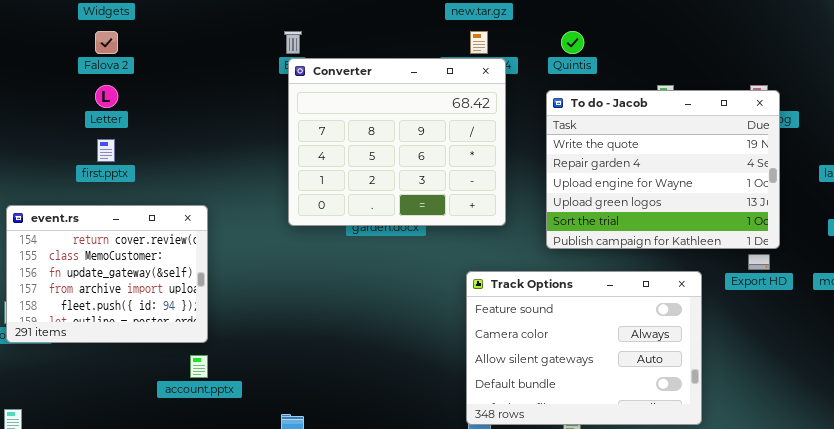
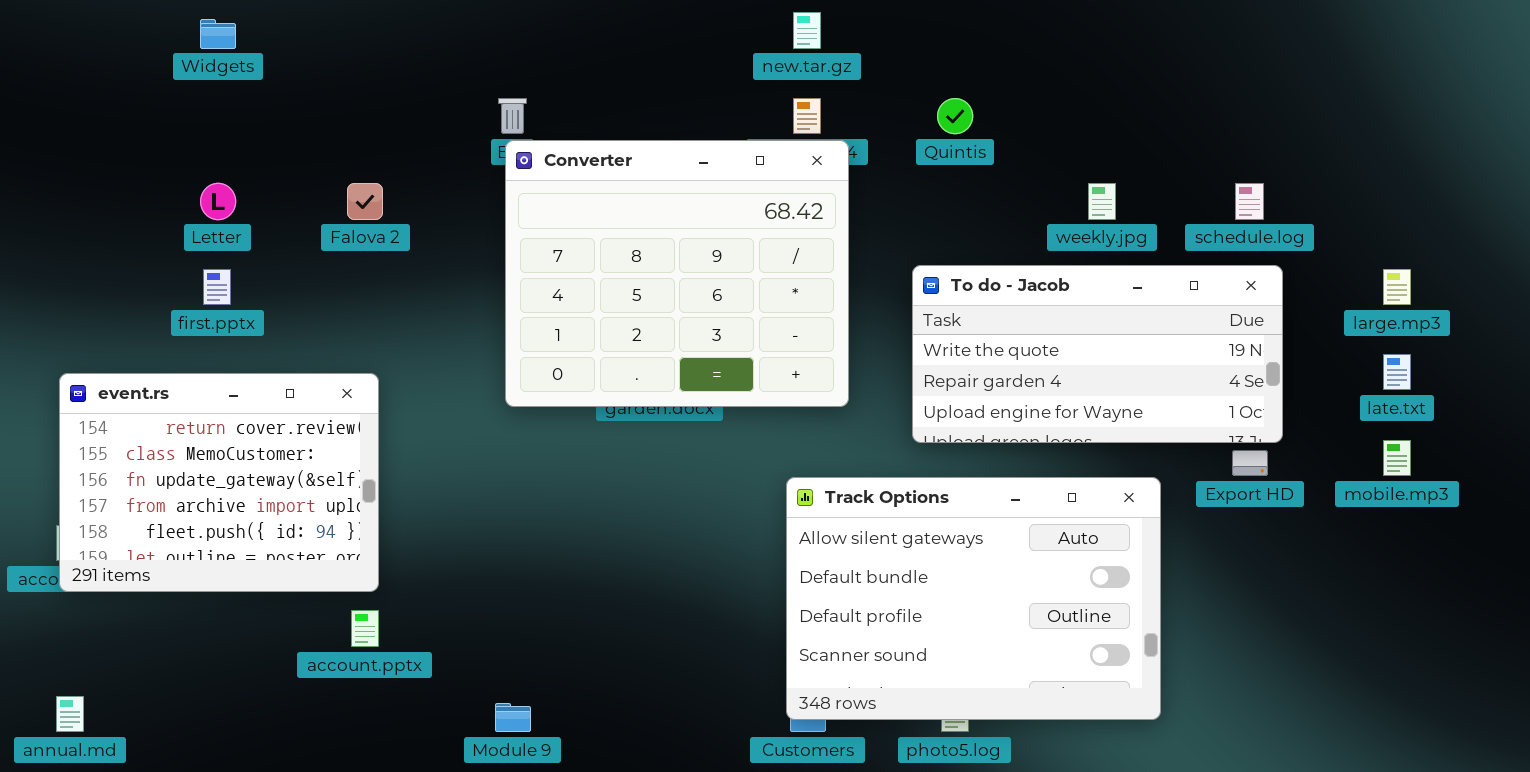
Falova 2: [95,31,118,54] -> [347,183,383,220], moved
To do - Jacob: [546,90,780,249] -> [912,265,1283,443], resized
Track Options: [466,271,702,425] -> [786,477,1161,720], scrolled down 2 rows

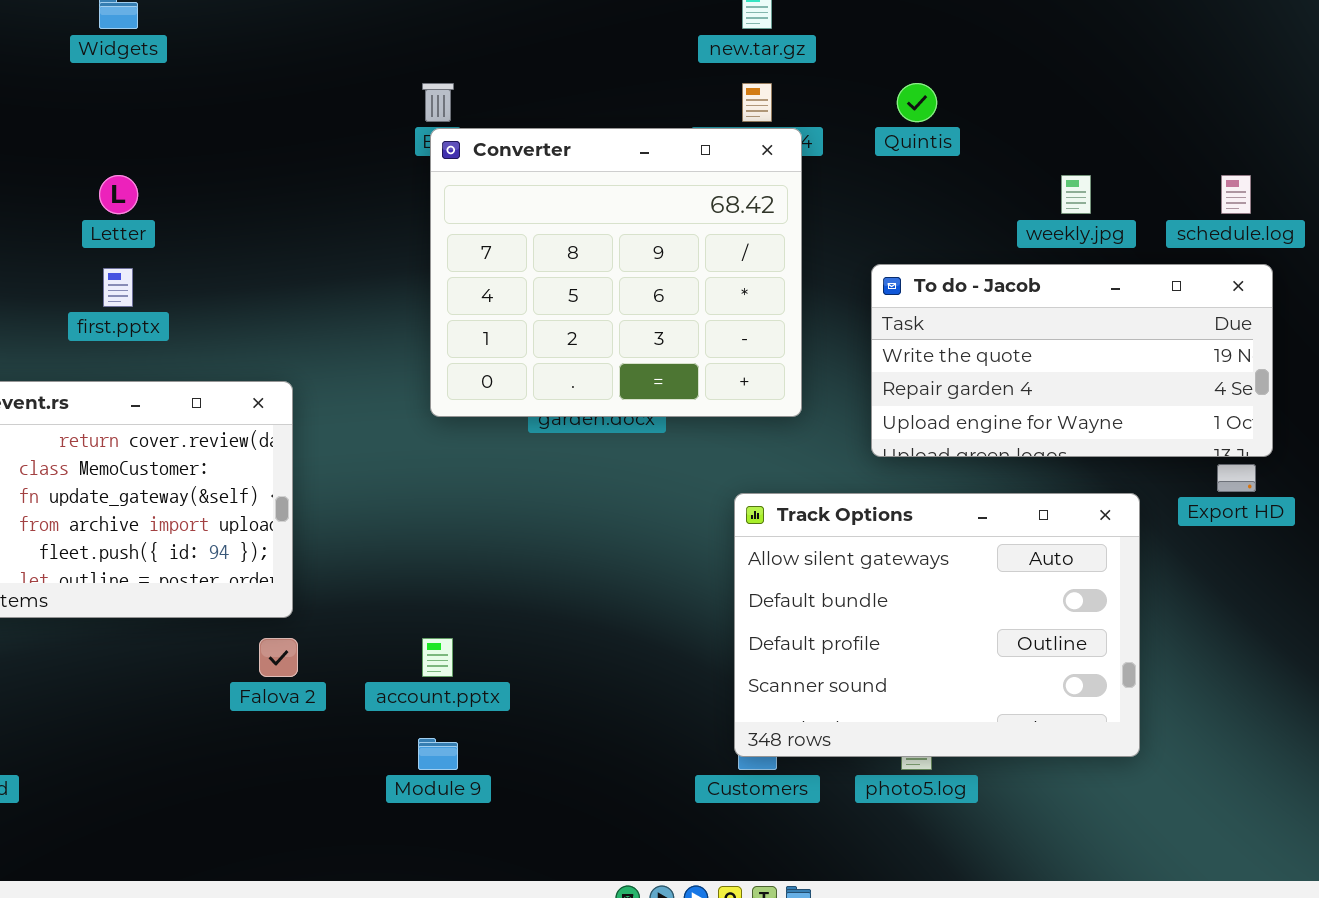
Falova 2: [347,183,383,220] -> [259,638,298,677], moved
account.pptx: [351,610,379,647] -> [422,638,453,677], moved

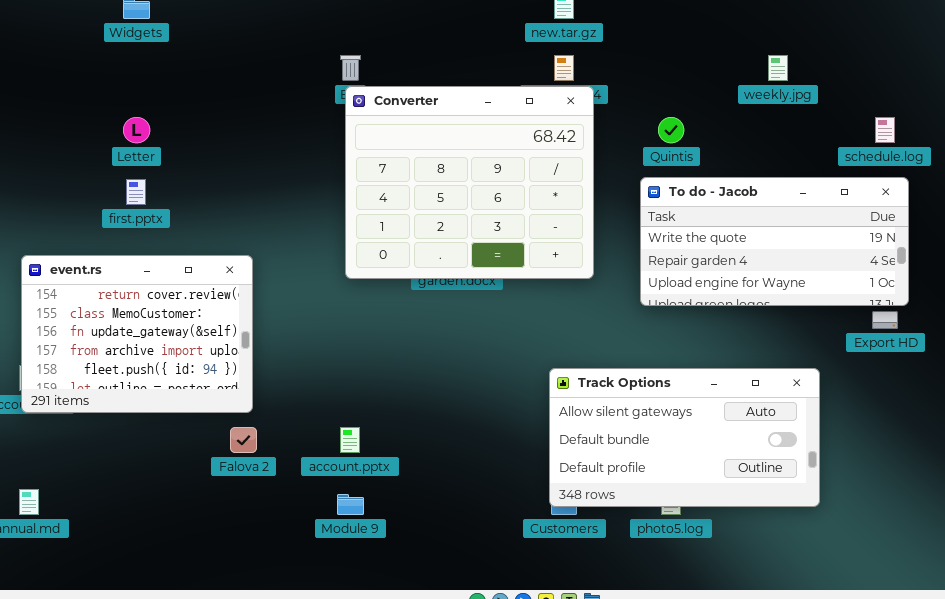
Quintis: [897,83,937,122] -> [658,117,684,143], moved
weekly.jpg: [1061,175,1091,214] -> [768,55,788,81], moved
Track Options: [734,493,1140,757] -> [549,368,820,507], resized

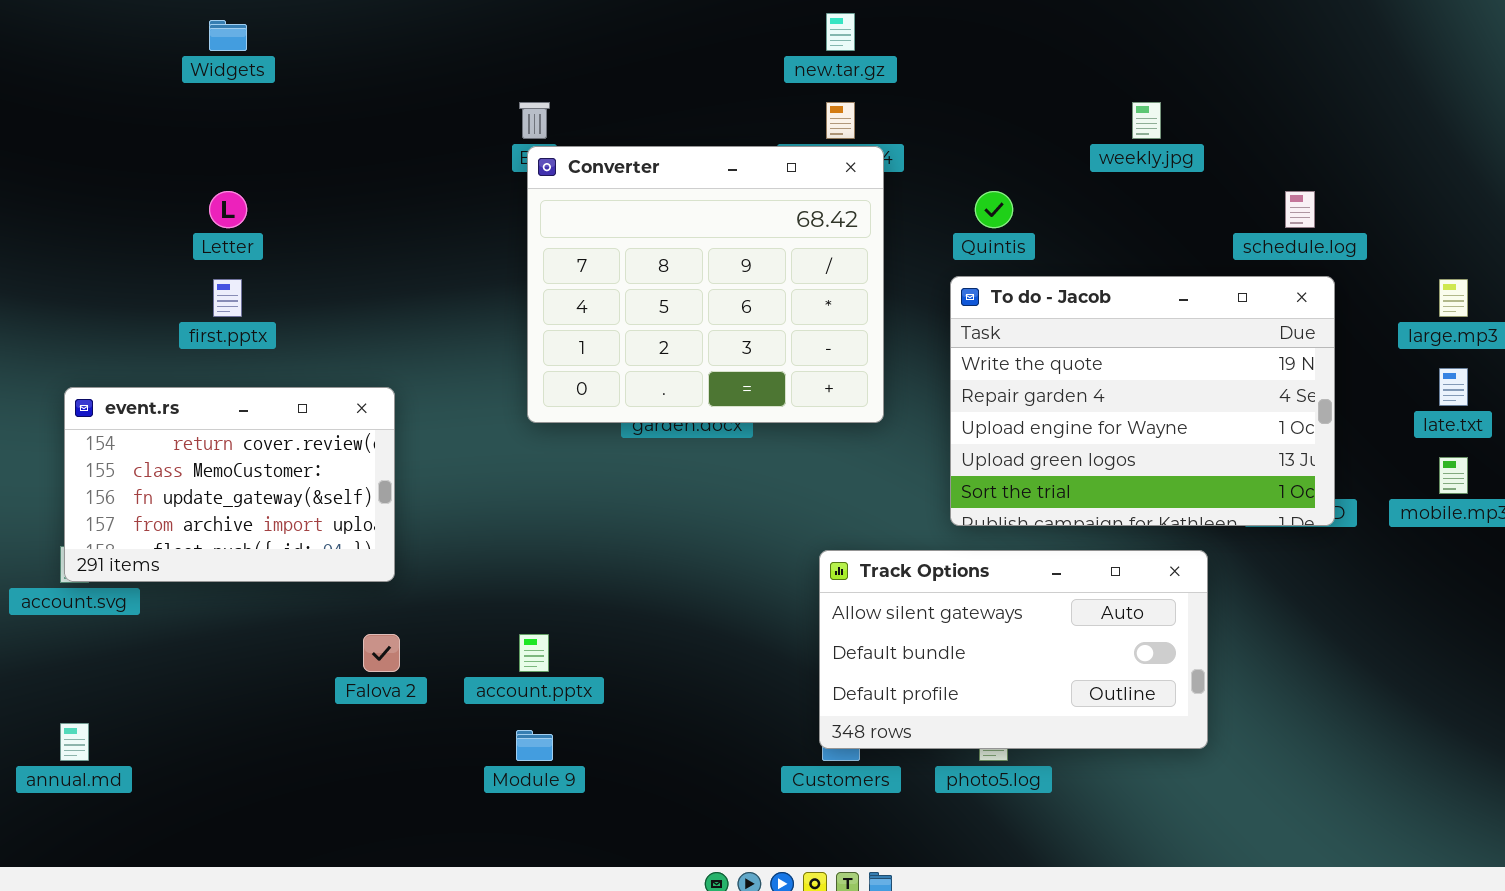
To do - Jacob: [640,177,909,306] -> [950,276,1335,526], resized
event.rs: [21,255,253,413] -> [64,387,395,582], resized

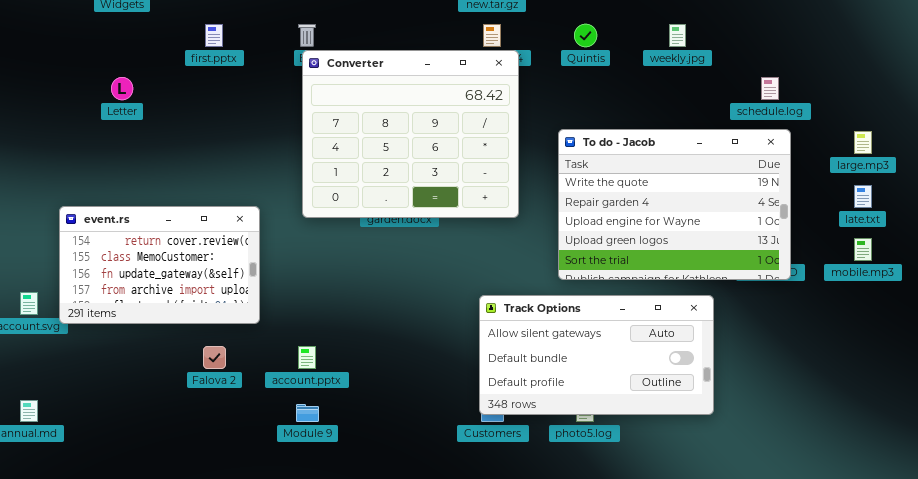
Quintis: [975,191,1013,228] -> [574,24,597,47], moved
first.pptx: [213,279,242,317] -> [205,24,223,47], moved
event.rs: [64,387,395,582] -> [59,206,260,324], moved

